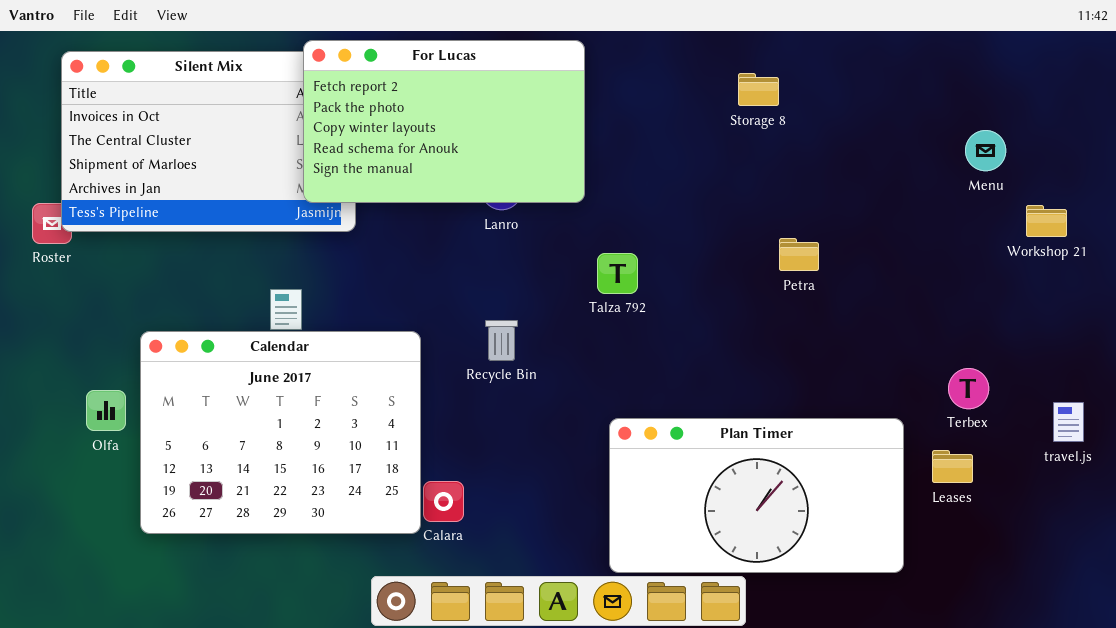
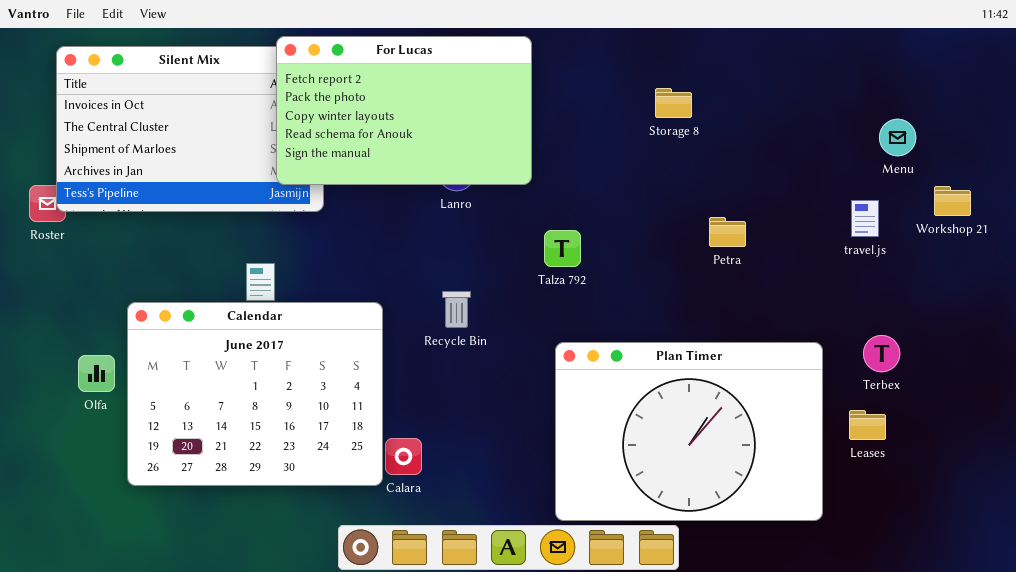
Storage 8: [738,73,779,106] -> [655,88,692,118], moved
travel.js: [1053,402,1084,442] -> [851,200,879,237], moved
Plan Timer: [609,418,904,573] -> [555,342,823,521], resized

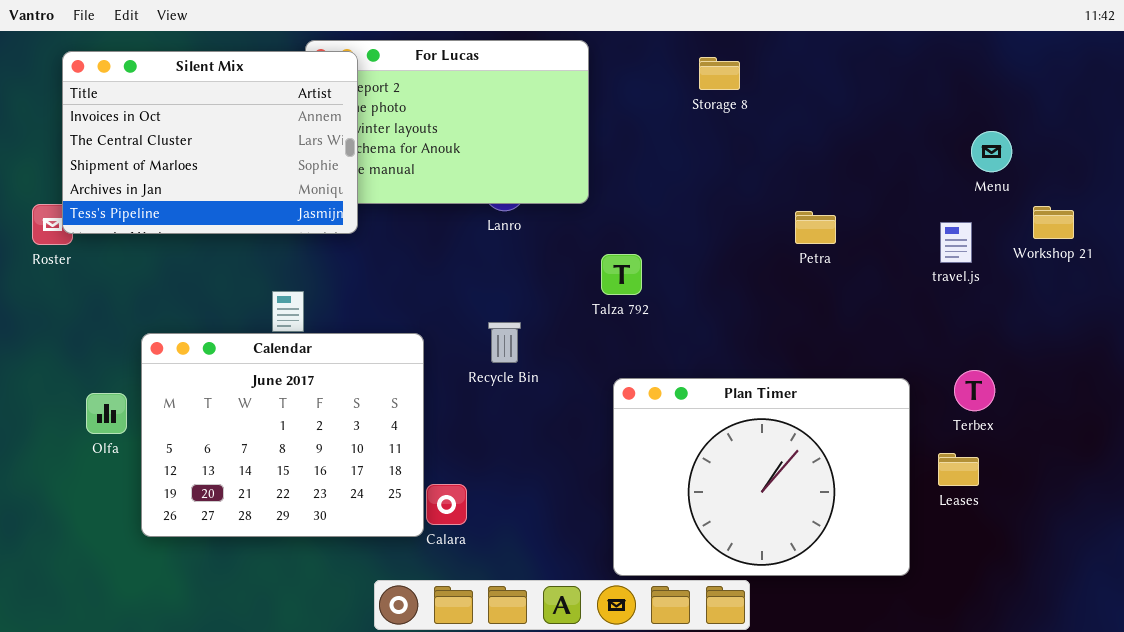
Silent Mix: [56,46,324,212] -> [62,51,358,234], raised
Storage 8: [655,88,692,118] -> [699,57,740,90], moved
Petra: [709,217,746,247] -> [795,211,836,244], moved

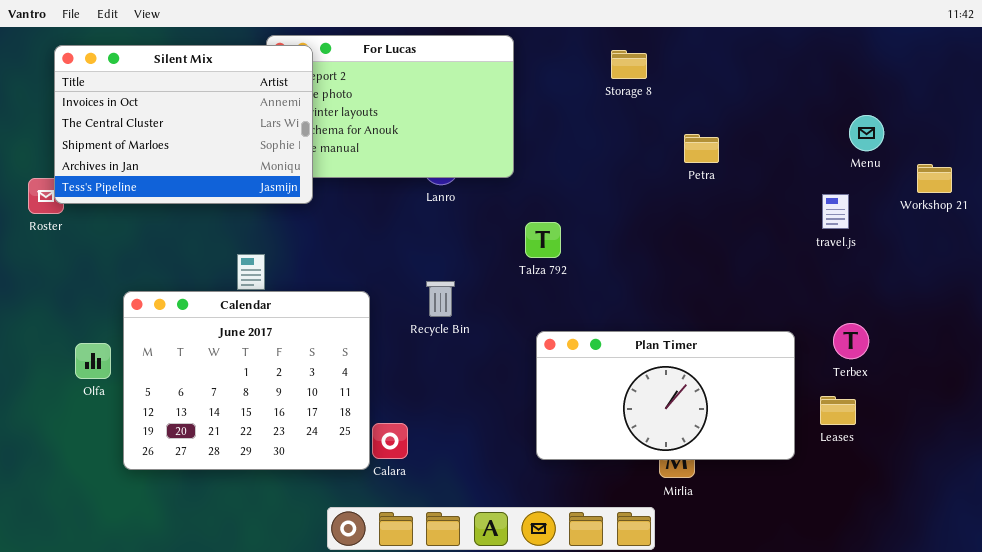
Workshop 21: [1033,206,1074,239] -> [917,164,952,193], moved
Petra: [795,211,836,244] -> [684,134,719,163], moved
Plan Timer: [613,378,910,576] -> [536,331,795,460], resized

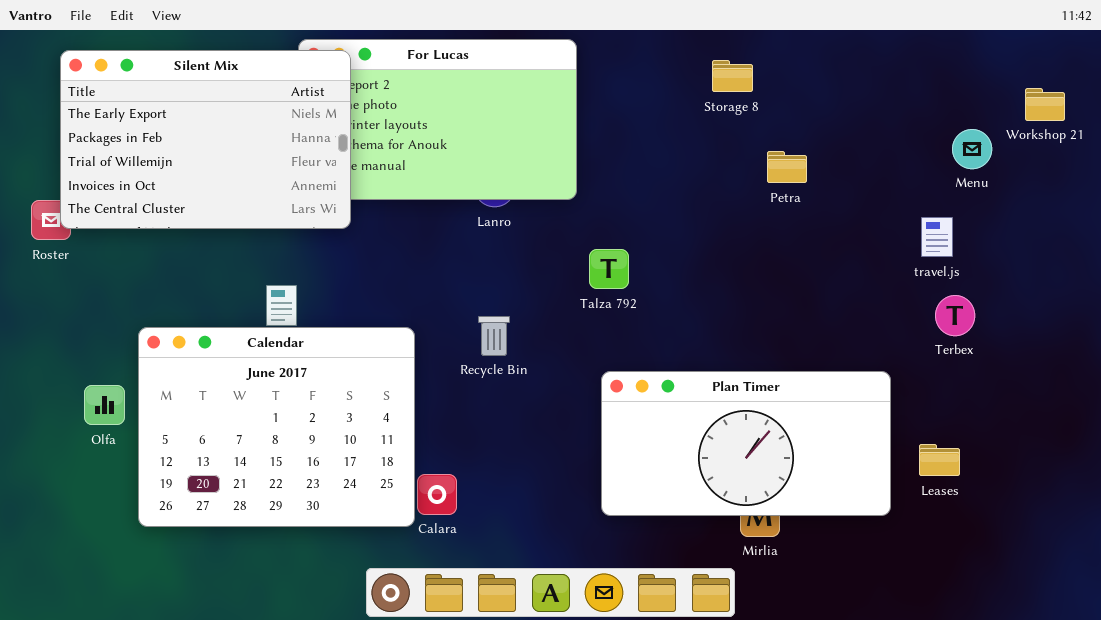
Silent Mix: [54,45,313,204] -> [60,50,351,229], scrolled up 3 rows
Storage 8: [611,50,647,79] -> [712,60,753,92], moved
Workshop 21: [917,164,952,193] -> [1025,88,1065,121], moved
Terbex: [833,323,869,359] -> [935,295,975,336], moved

